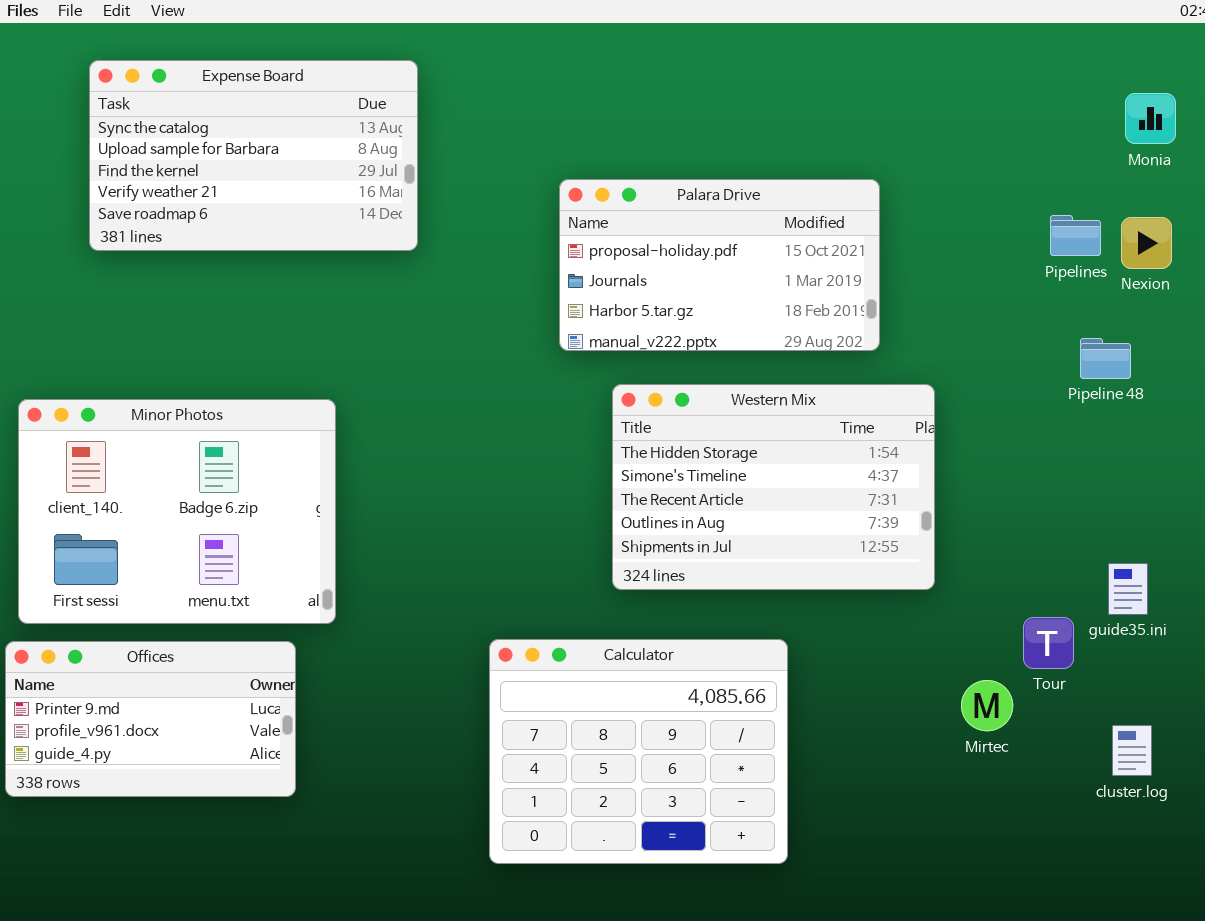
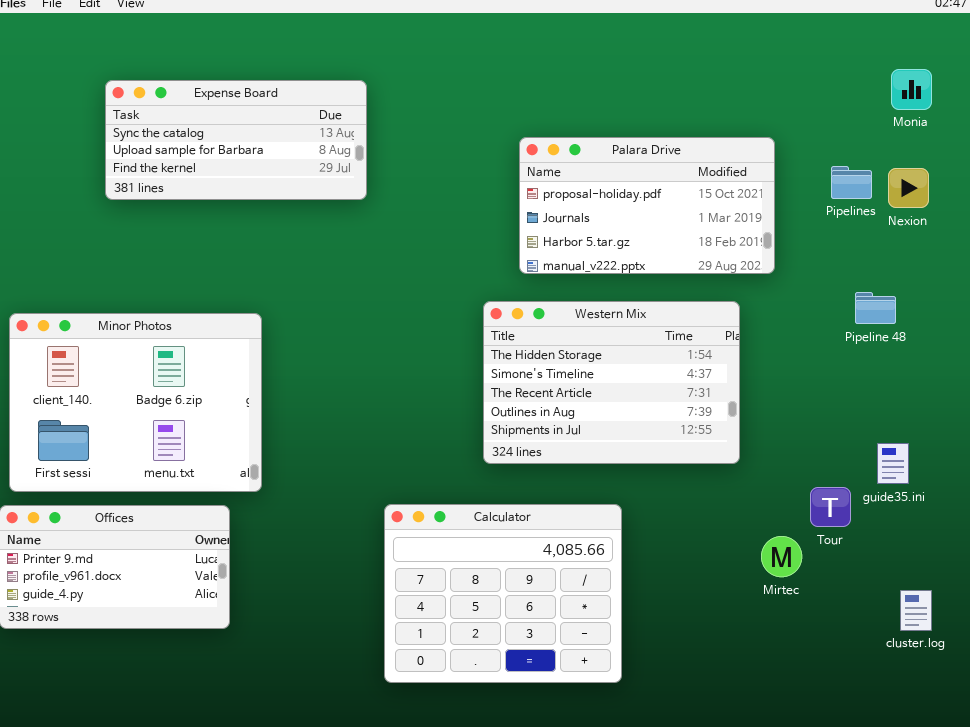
Expense Board: [89,60,418,251] -> [105,80,367,200], moved, resized
Palara Drive: [559,179,880,351] -> [519,137,775,274], moved
Pipeline 48: [1080,338,1131,379] -> [855,292,896,324], moved
cluster.log: [1112,725,1152,776] -> [900,590,932,631], moved

